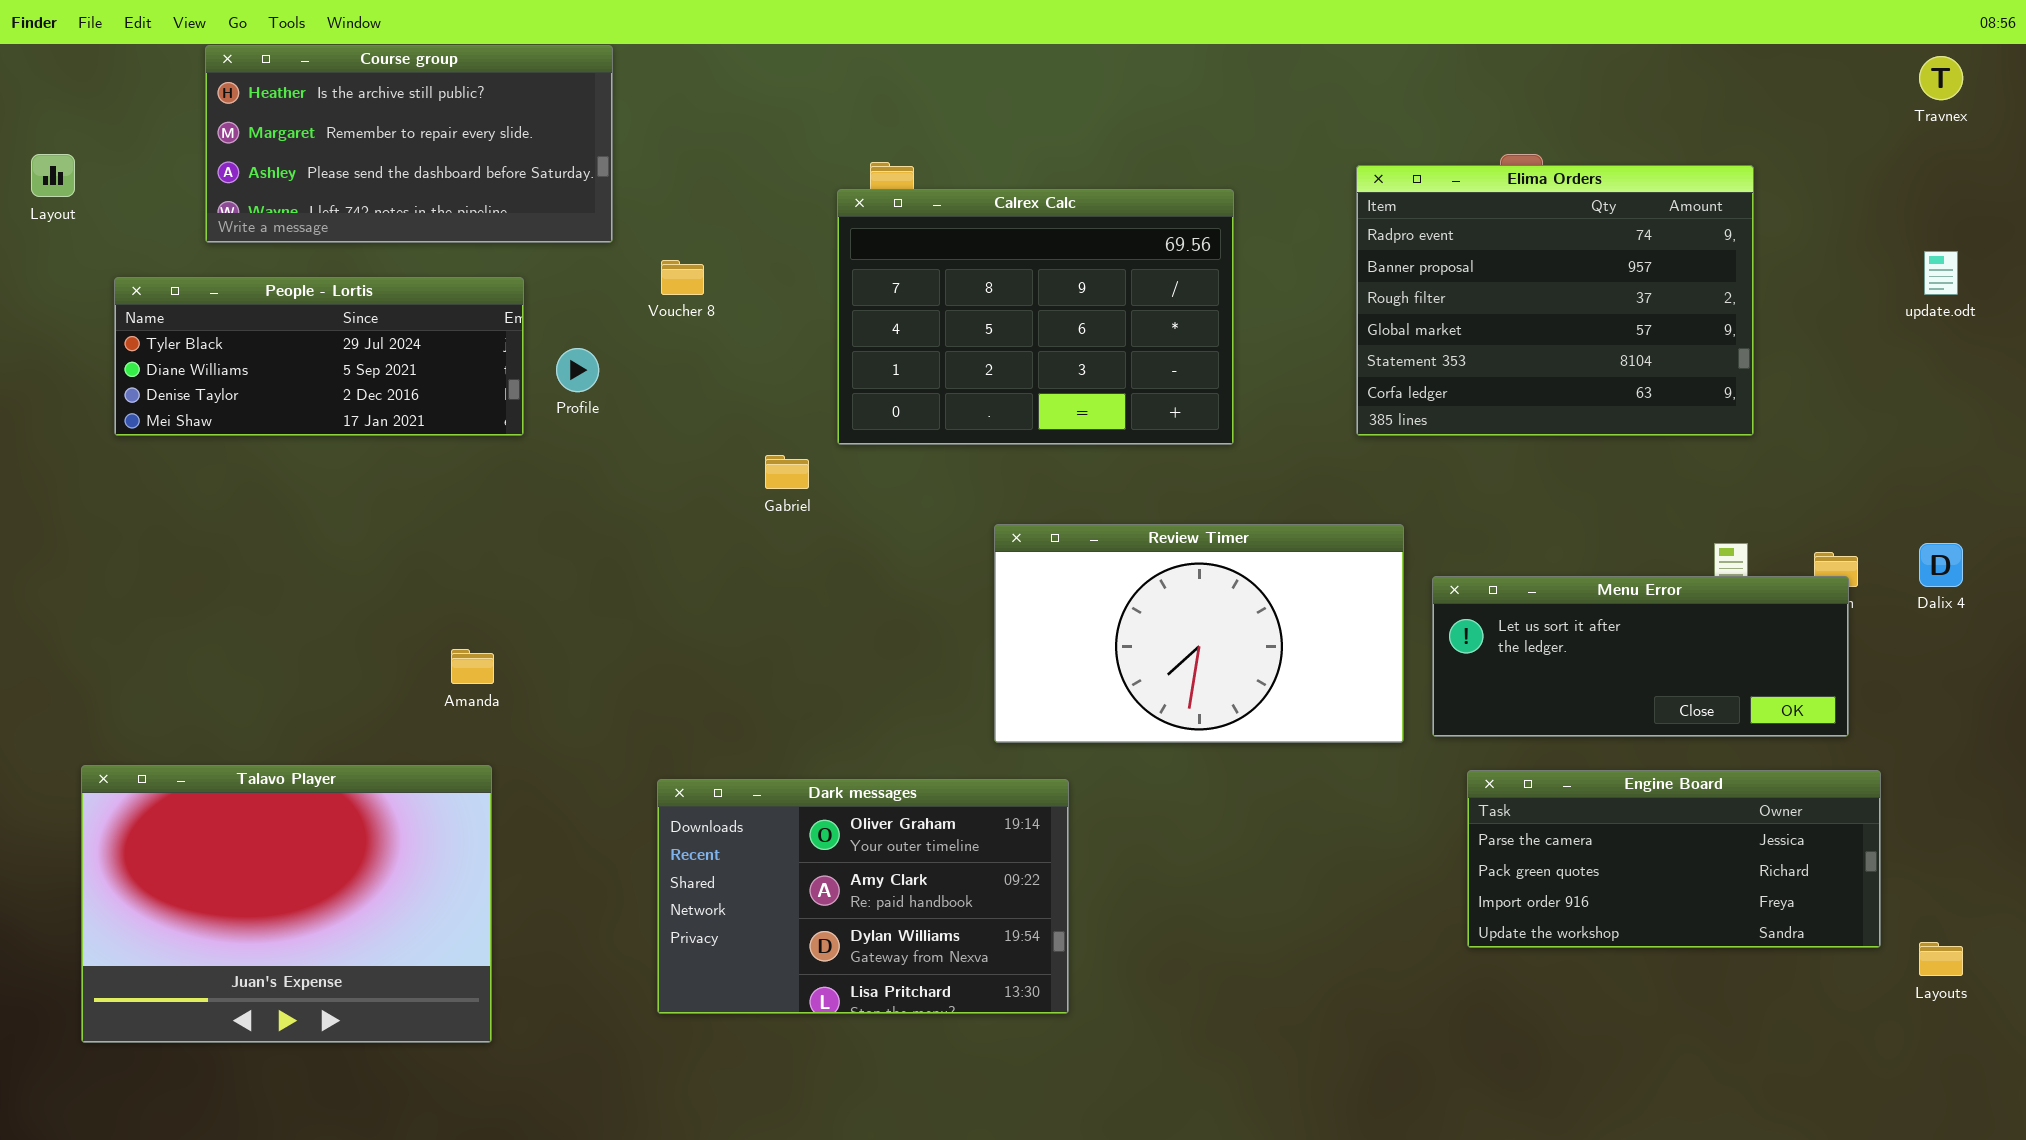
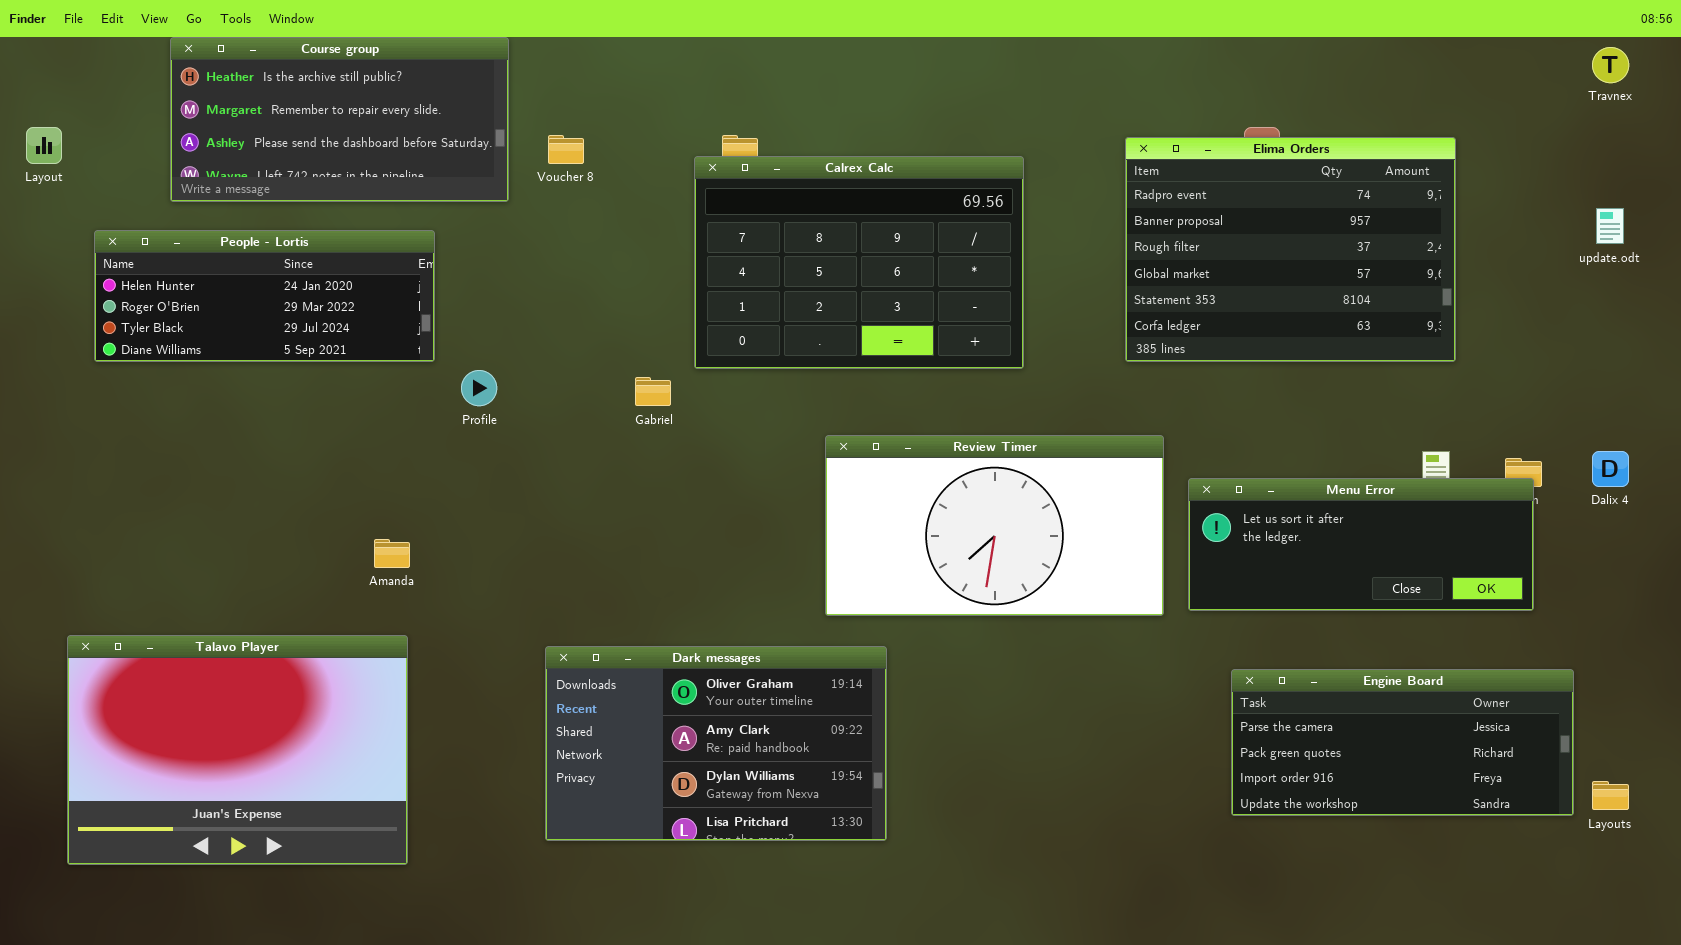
Voucher 8: [661,260,704,295] -> [548,135,584,164], moved
People - Lortis: [114,277,524,436] -> [94,230,435,362], scrolled up 2 rows
Profile: [556,348,599,392] -> [461,370,497,406], moved
Engine Board: [1467,770,1881,948] -> [1231,669,1574,816], moved

